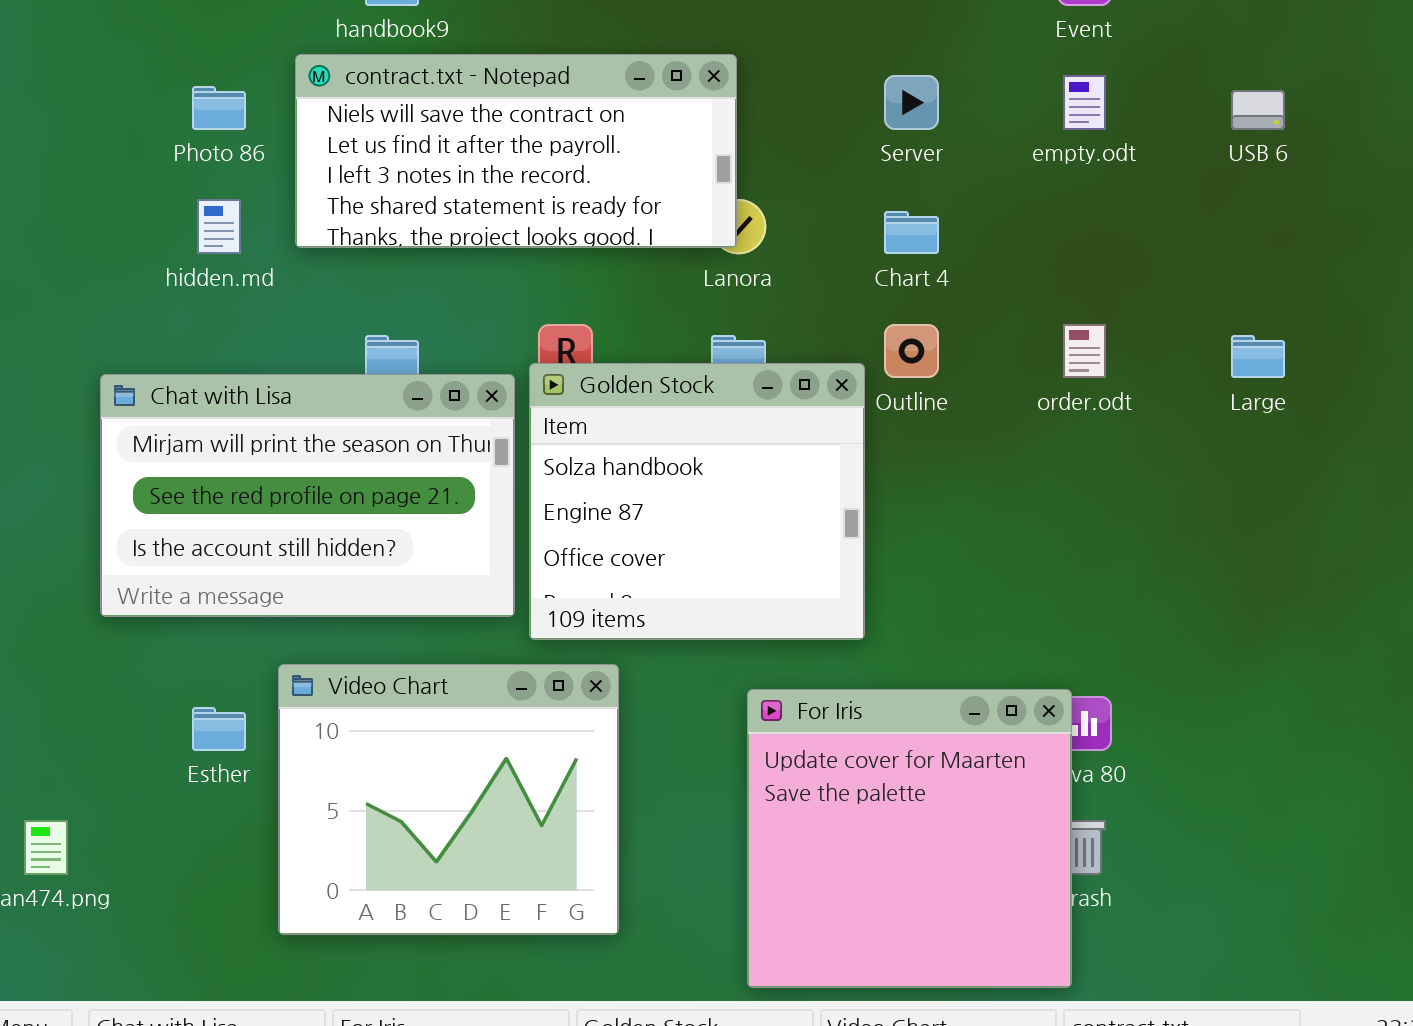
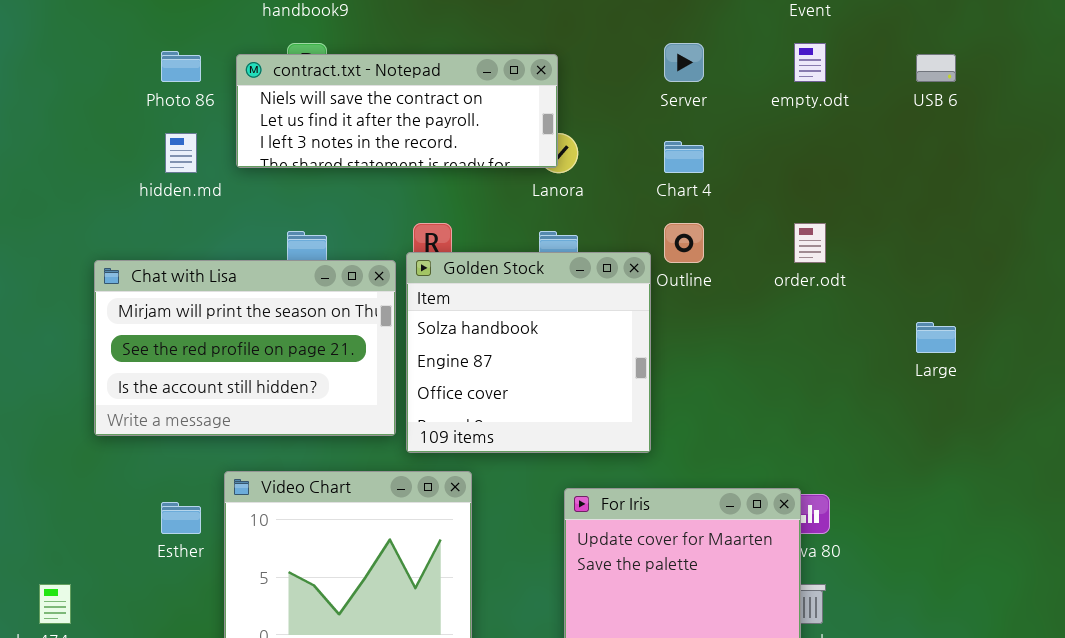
contract.txt - Notepad: [295,54,737,248] -> [236,54,558,168], resized
Large: [1231,335,1285,378] -> [916,322,956,353], moved

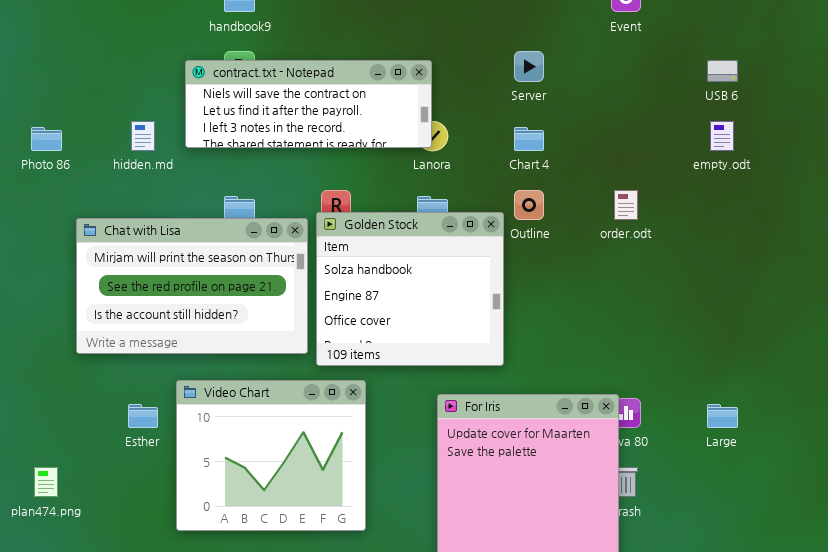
empty.odt: [794,43,826,82] -> [710,121,734,151], moved
Photo 86: [161,51,201,82] -> [31,127,62,151], moved
Large: [916,322,956,353] -> [707,404,738,428], moved

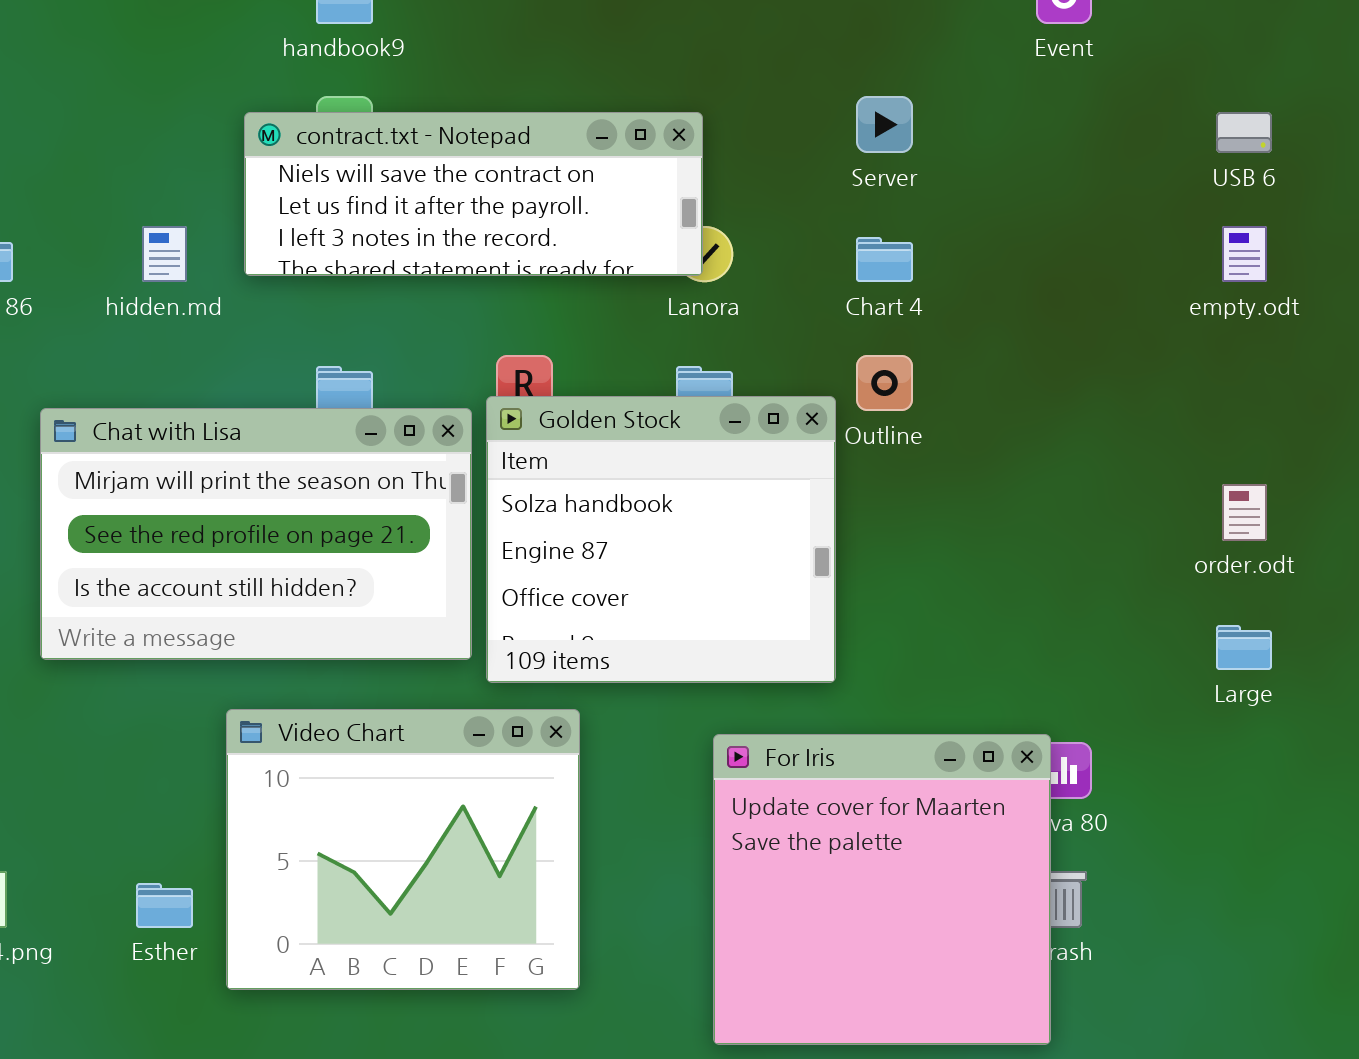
order.odt: [614,190,638,220] -> [1222,484,1267,541], moved
Esther: [128,404,158,428] -> [136,883,193,928], moved
Large: [707,404,738,428] -> [1216,625,1272,670], moved

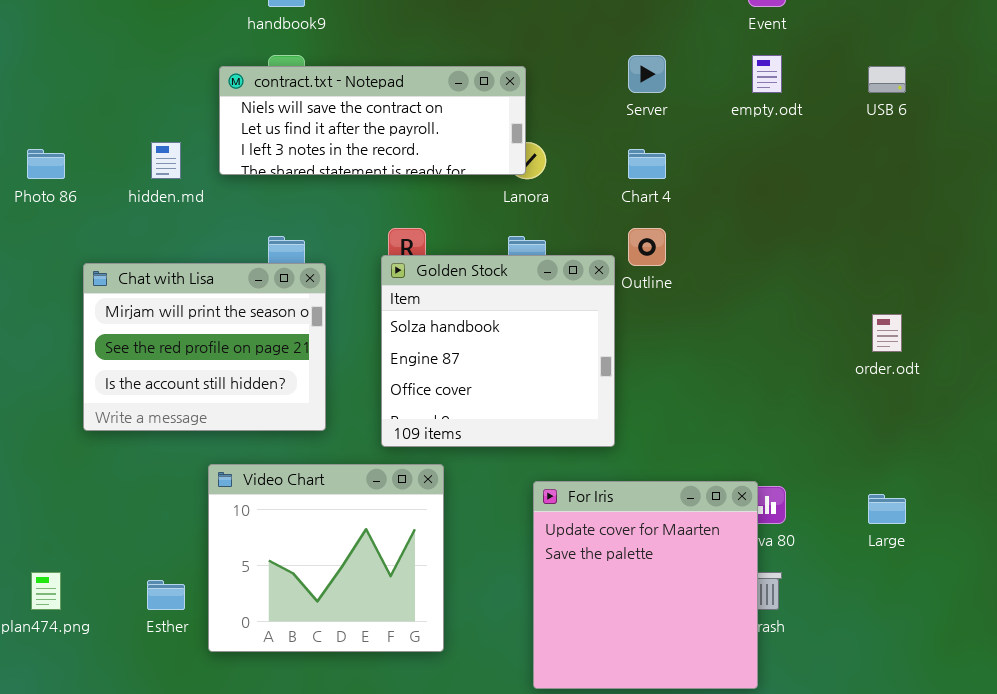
empty.odt: [1222,226,1267,282] -> [752,55,782,93], moved
Chat with Lisa: [40,408,472,660] -> [83,263,326,431], resized
Large: [1216,625,1272,670] -> [868,494,906,524], moved

